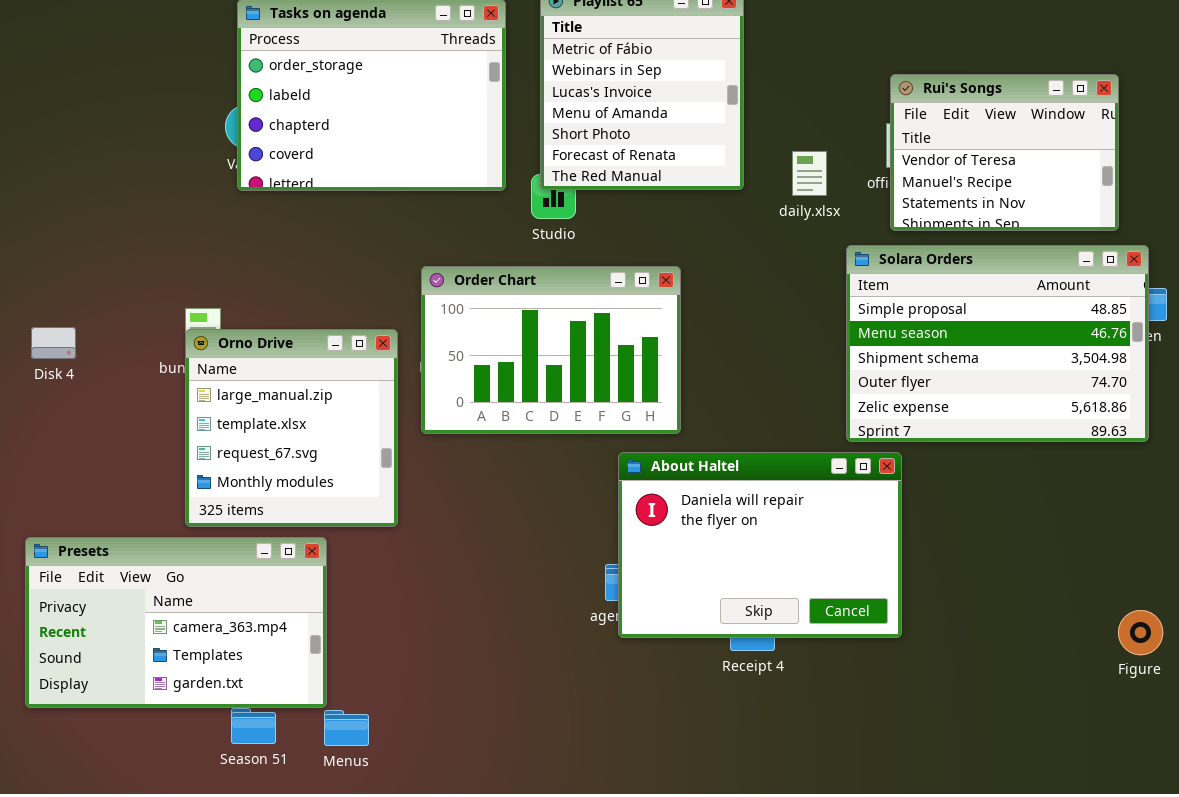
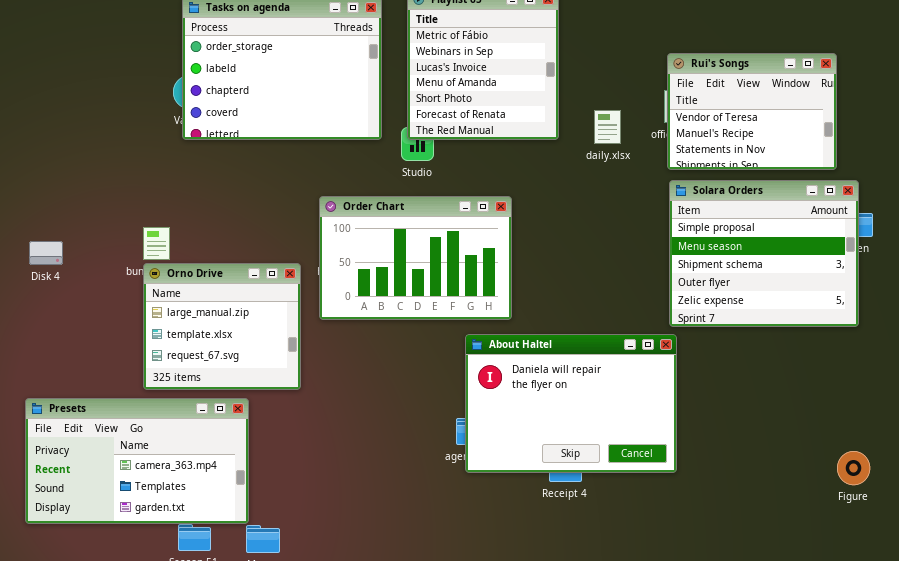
Solara Orders: [846,245,1149,442] -> [669,180,859,327], resized
Orno Drive: [185,329,398,527] -> [143,263,301,390], resized

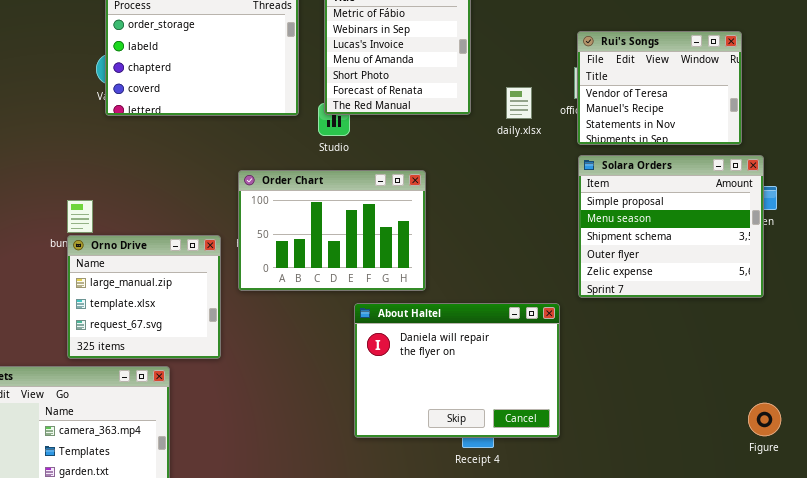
About Haltel: [465,334,677,473] -> [354,303,560,438], moved
Figure: [837,451,870,485] -> [748,403,781,436], moved

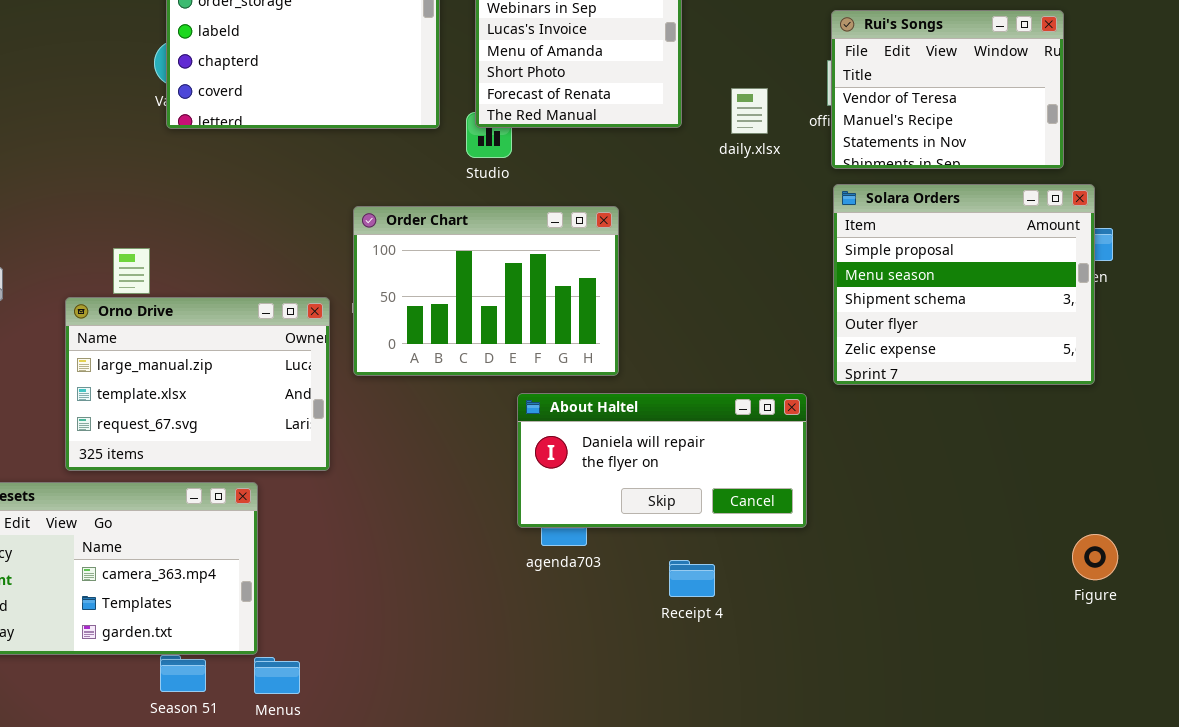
Orno Drive: [67,235,221,359] -> [65,297,330,471], resized
About Haltel: [354,303,560,438] -> [517,393,807,528], resized

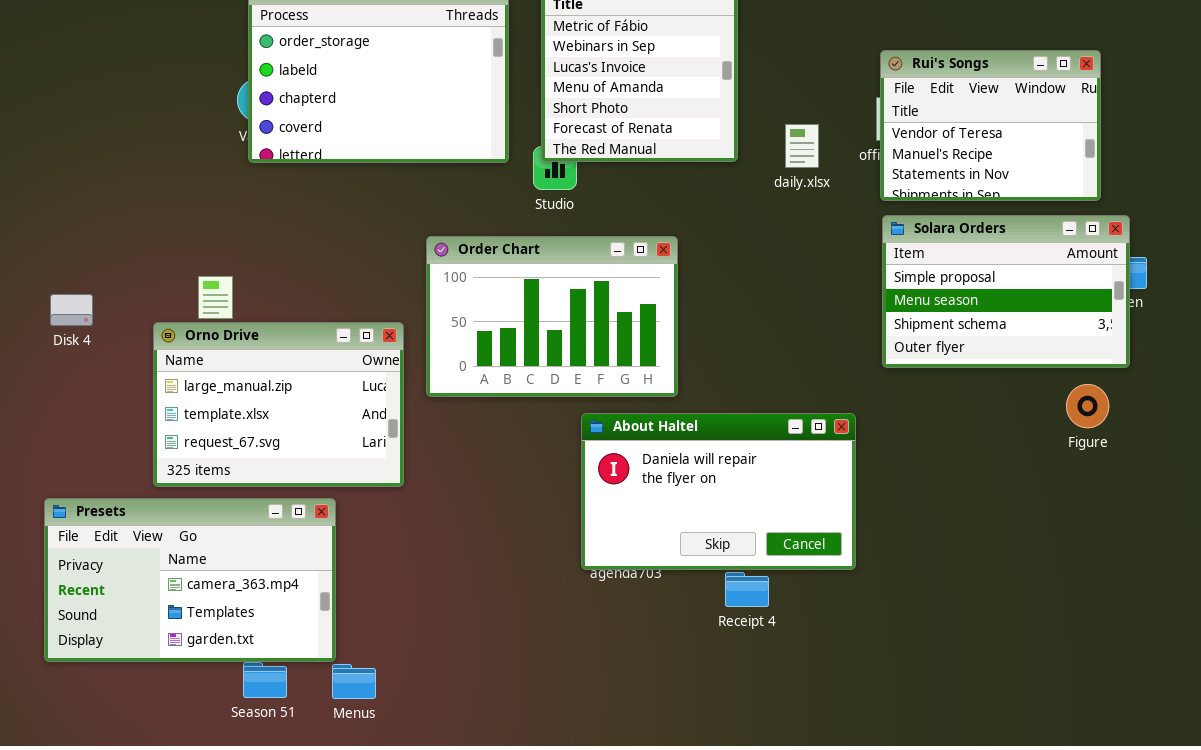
Solara Orders: [833,184,1095,385] -> [882,215,1130,368], resized
About Haltel: [517,393,807,528] -> [581,413,856,570], resized
Figure: [1072,534,1118,580] -> [1066,384,1109,428], moved

